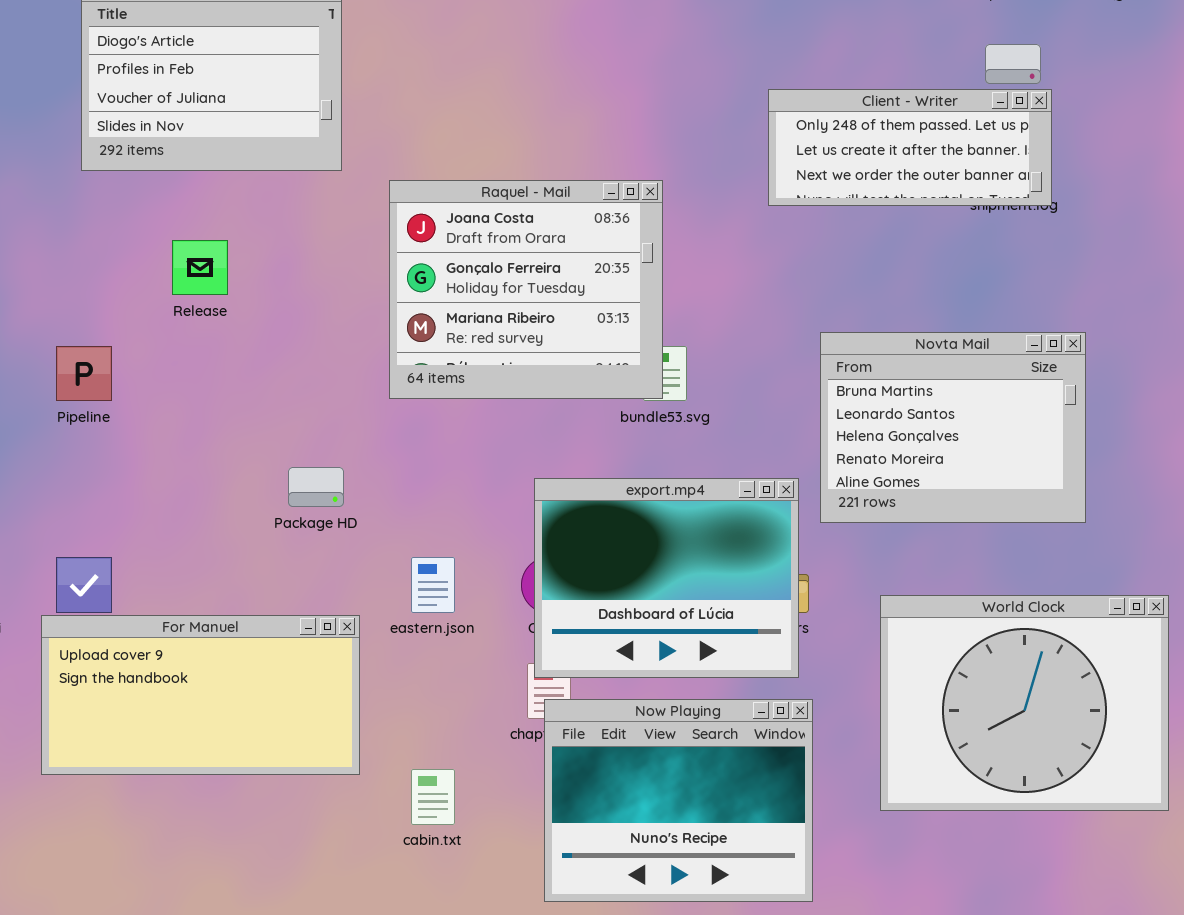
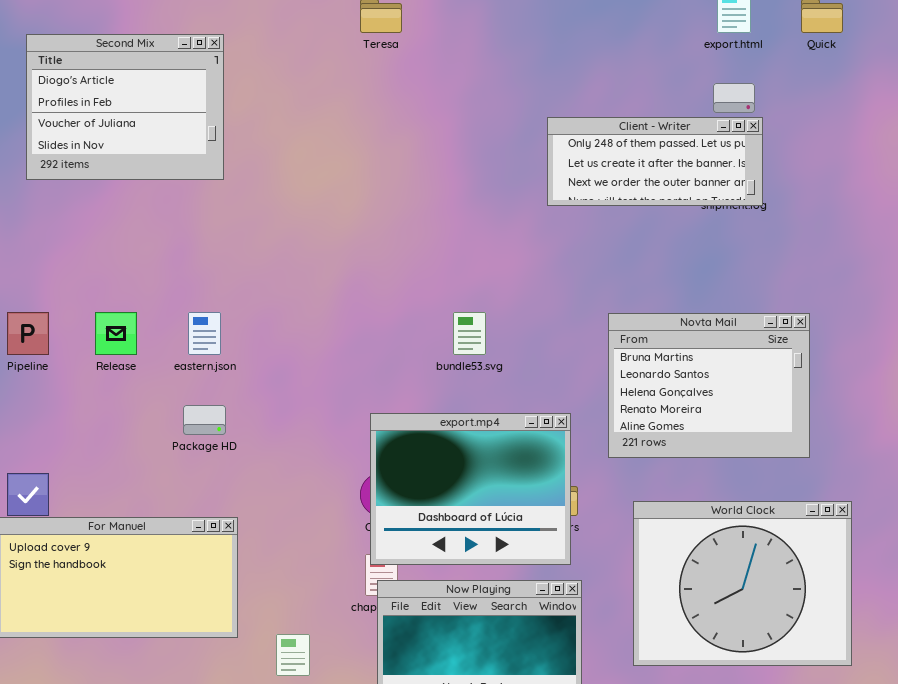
Raquel - Mail: [389,180,663,399] -> none, closed
Release: [172,240,228,295] -> [95,312,137,355], moved
Novta Mail: [820,332,1086,523] -> [608,313,810,458], moved
eastern.json: [411,557,455,613] -> [188,312,221,355], moved

